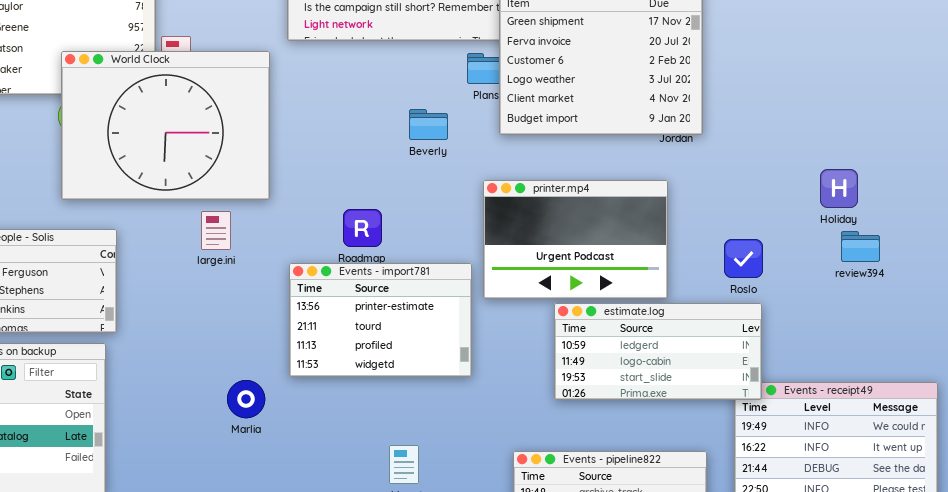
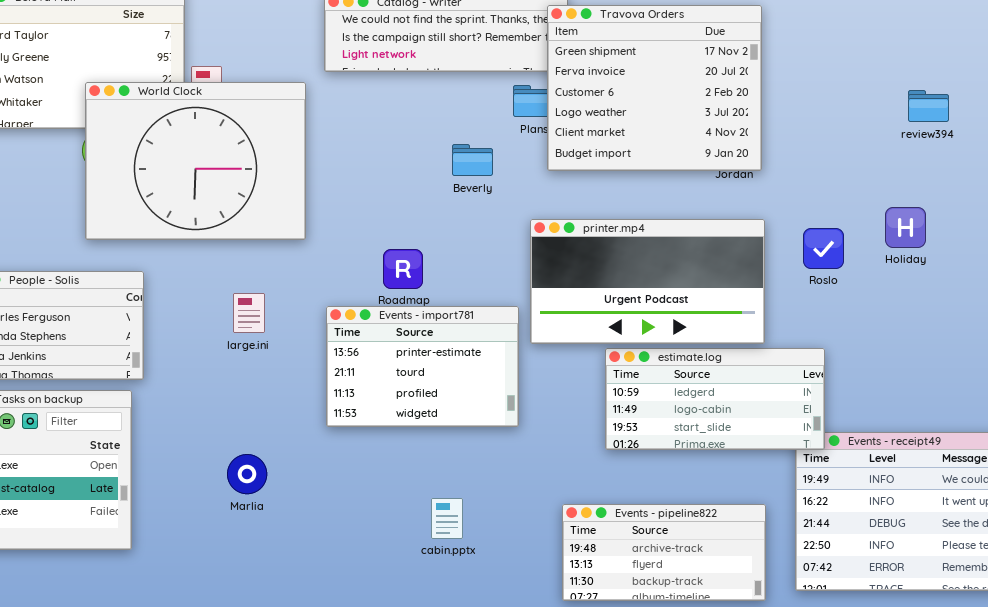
printer.mp4: [483,180,668,299] -> [530,219,765,344], resized
large.ini: [201,211,231,250] -> [233,293,265,333], moved
review394: [841,231,880,262] -> [908,90,949,122], moved
Roslo: [724,239,763,278] -> [803,228,844,269], moved
Marlia: [227,380,265,418] -> [227,454,267,494], moved

